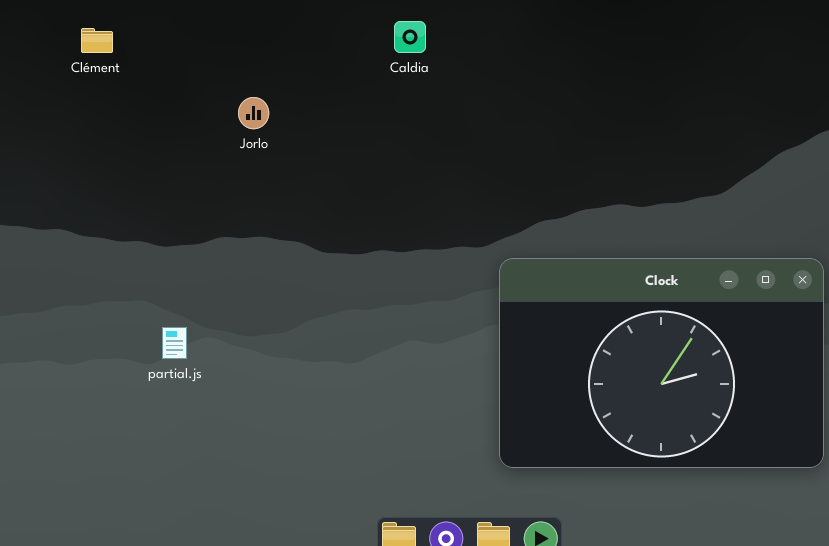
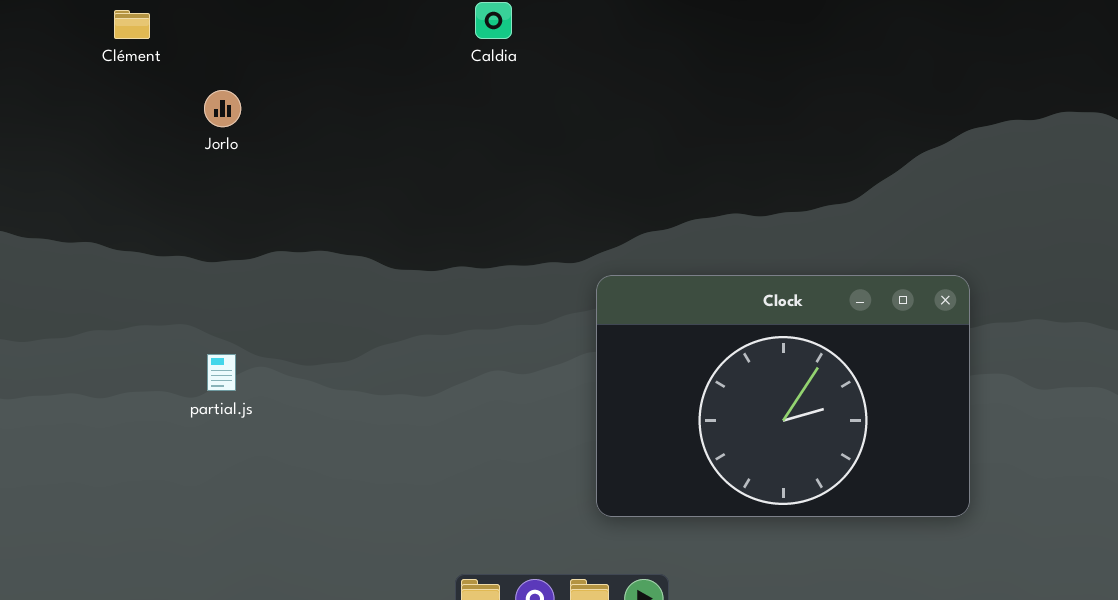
Jorlo: [238,97,269,129] -> [204,90,241,127], moved

